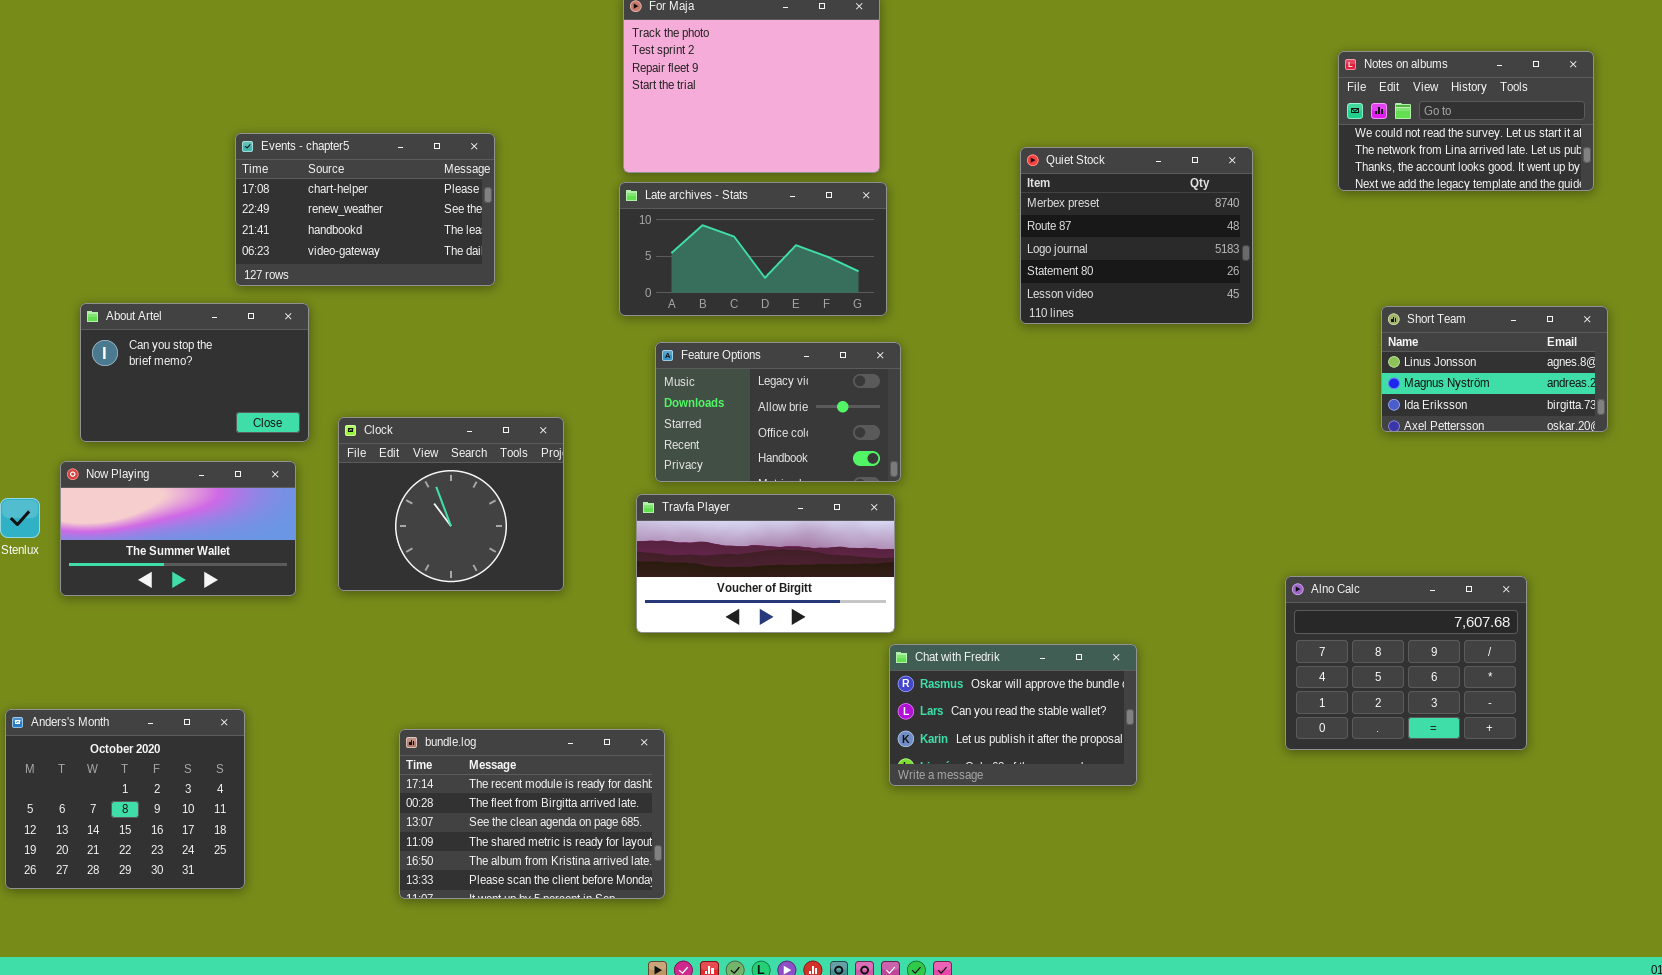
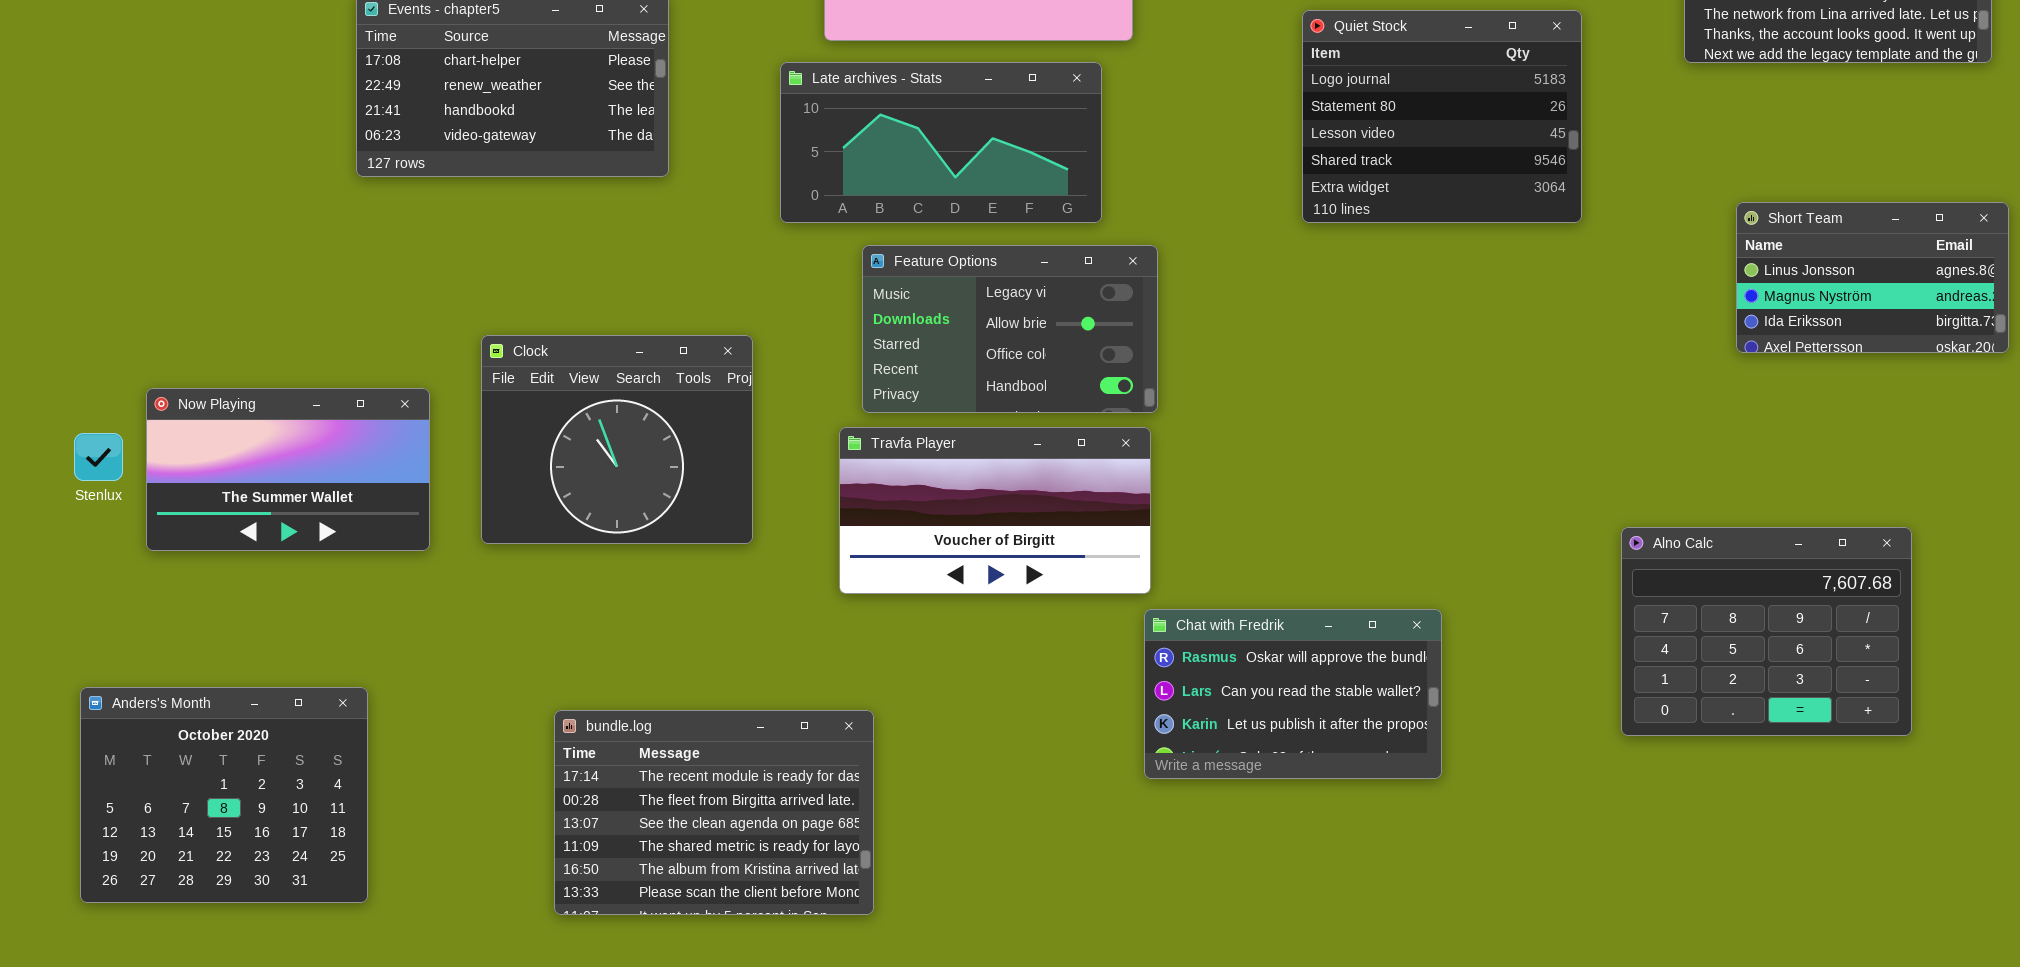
Quiet Stock: [1020,147,1253,324] -> [1302,10,1582,223], scrolled down 2 rows
Late archives - Stats: [619,182,887,316] -> [780,62,1102,223], moved
About Artel: [80,303,309,442] -> none, closed

